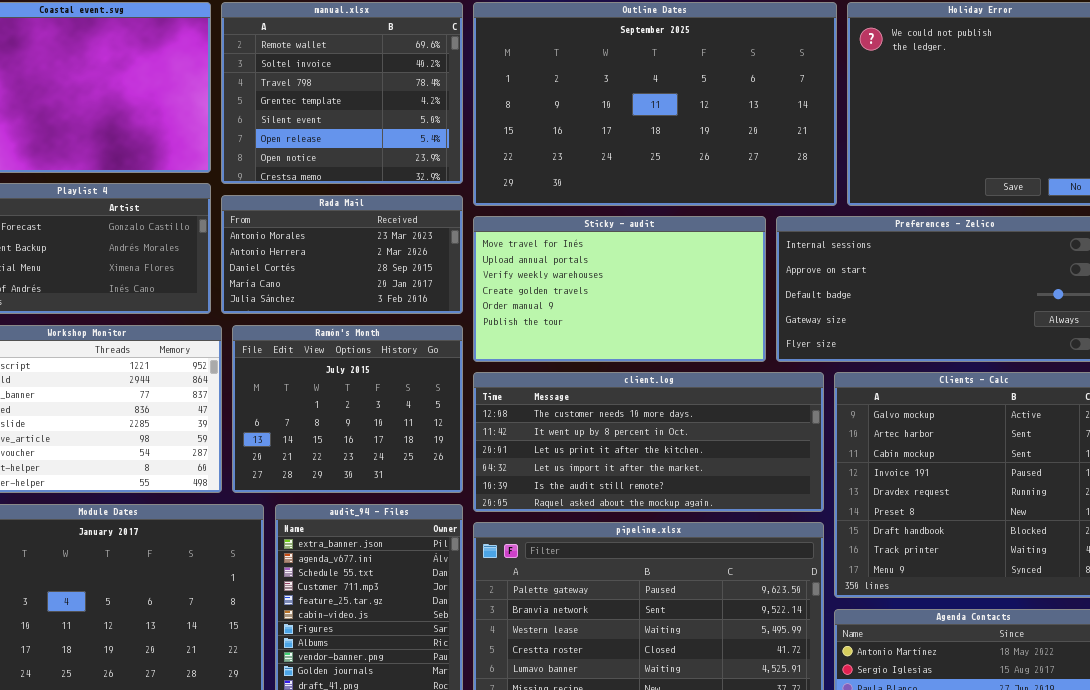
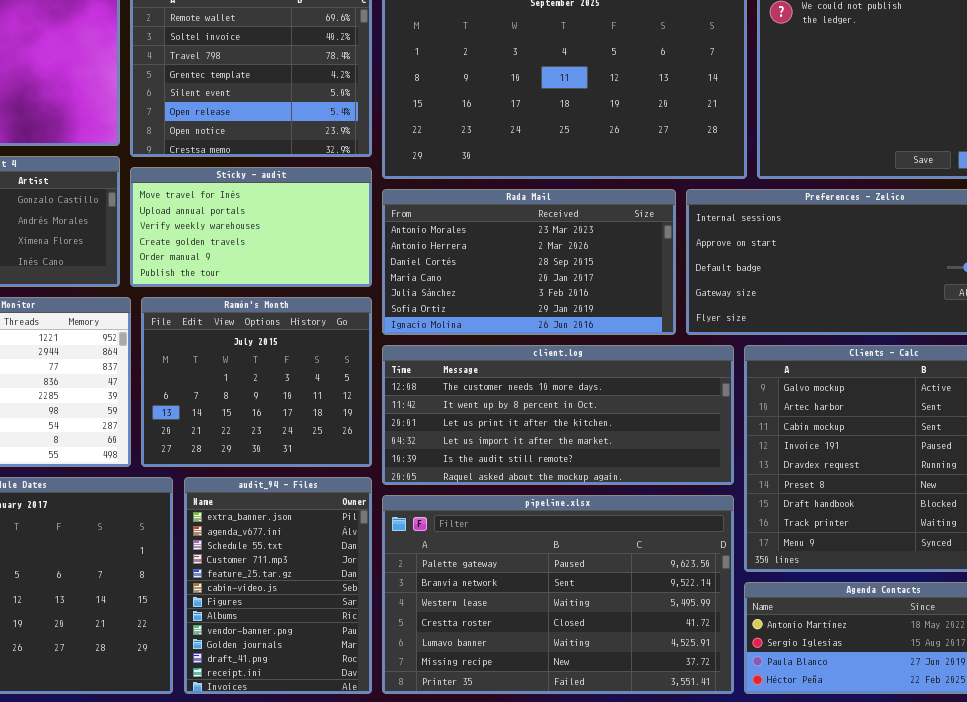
Rada Mail: [221,195,463,314] -> [382,189,676,335], moved, resized
Sticky - audit: [473,216,766,362] -> [130,167,372,287], moved, resized

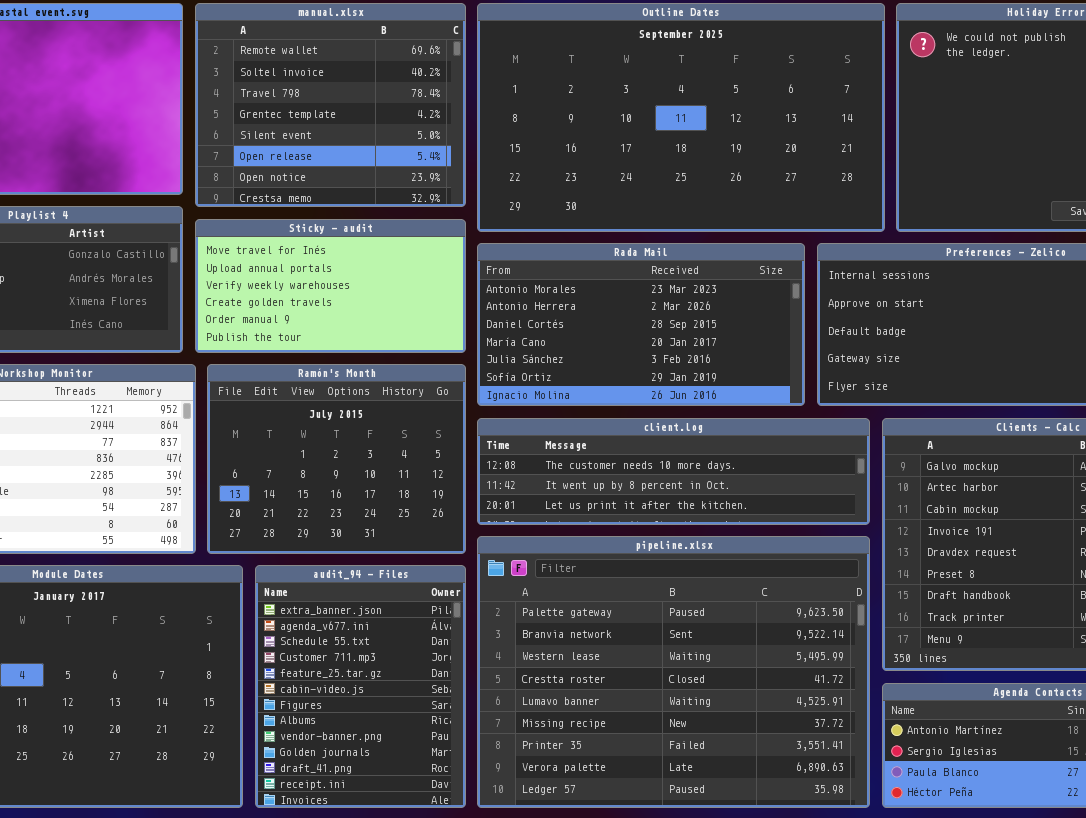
client.log: [382,345,734,485] -> [477,418,870,525], resized
pipeline.xlsx: [382,495,734,694] -> [477,536,870,808], resized

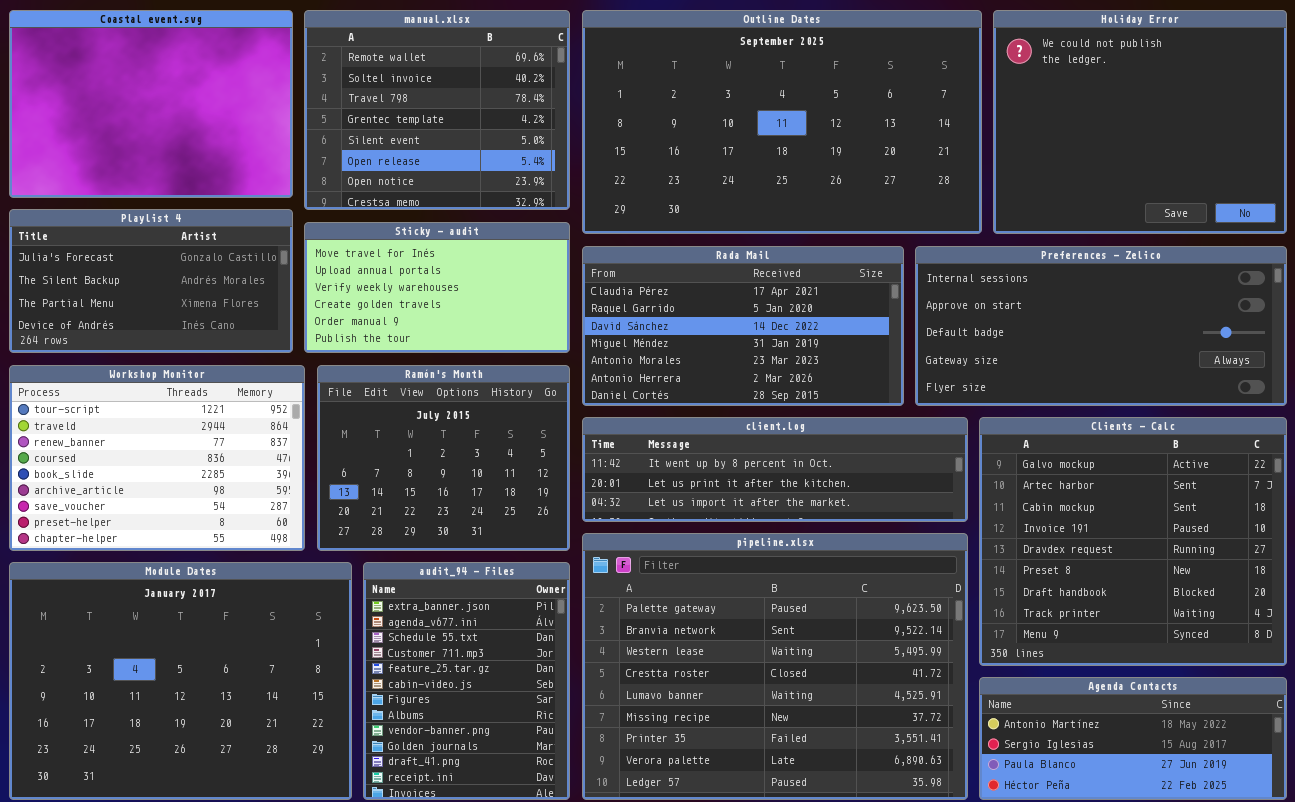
Rada Mail: [477,243,805,406] -> [582,246,904,406], scrolled up 4 rows
client.log: [477,418,870,525] -> [582,417,968,522], scrolled down 1 row

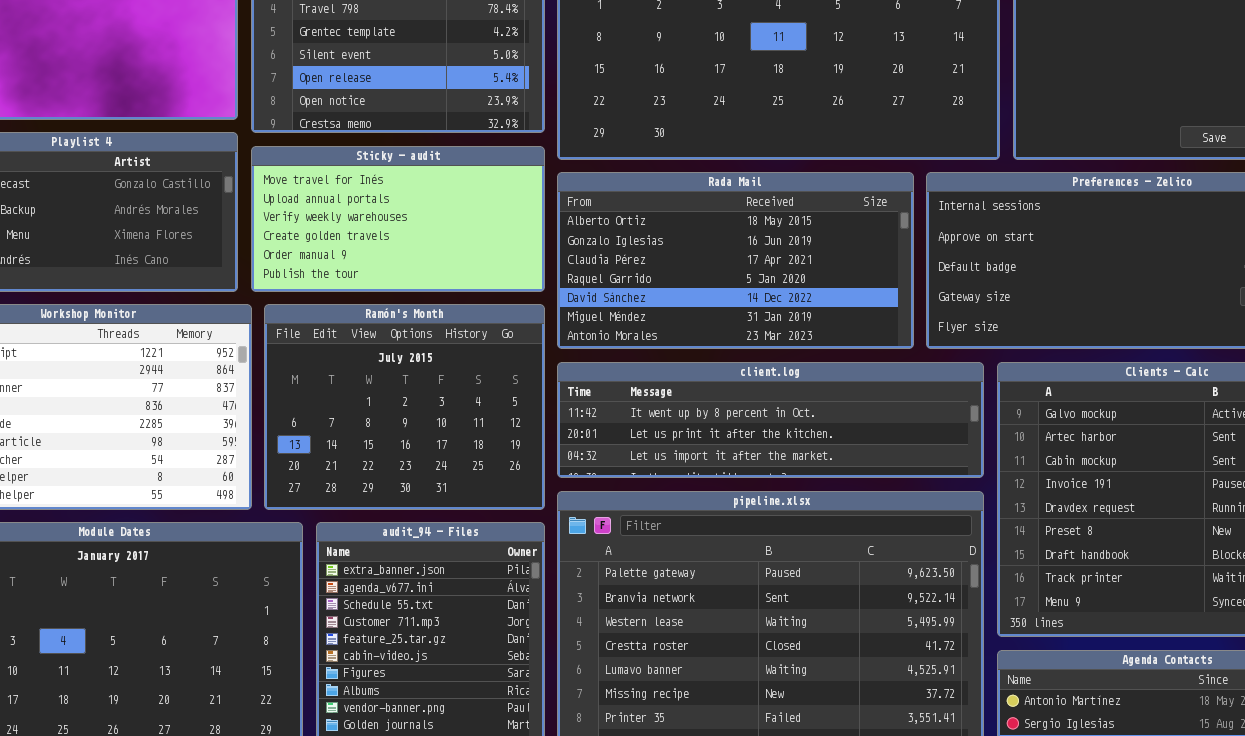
Rada Mail: [582,246,904,406] -> [557,172,914,349], scrolled up 2 rows

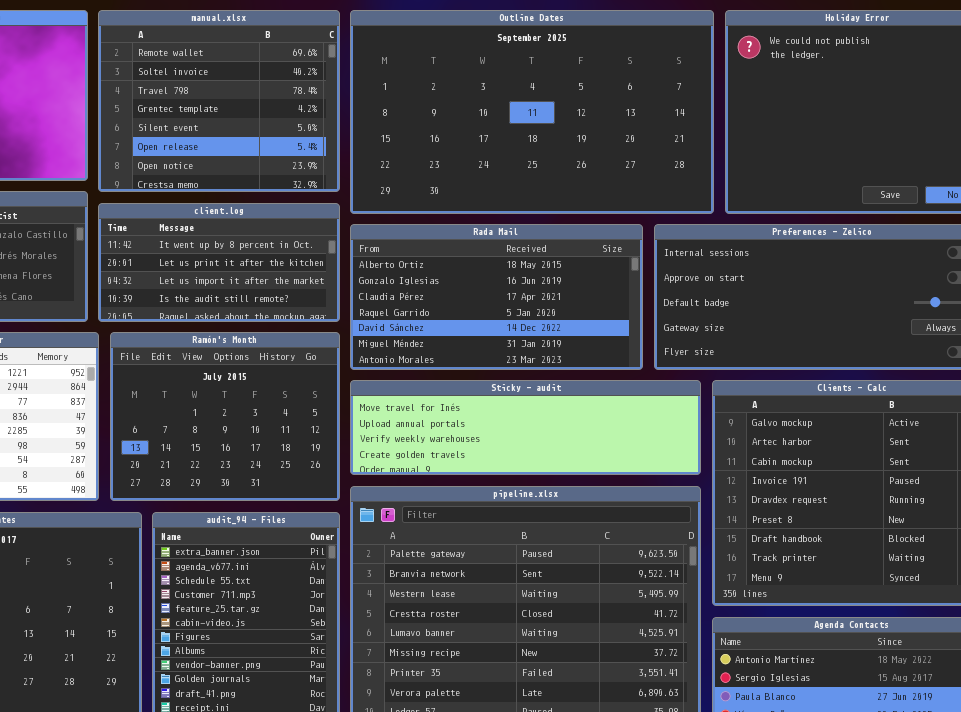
Sticky - audit: [251,146,545,292] -> [350,380,701,475], moved, resized
client.log: [557,362,984,478] -> [98,203,340,322], moved, resized

